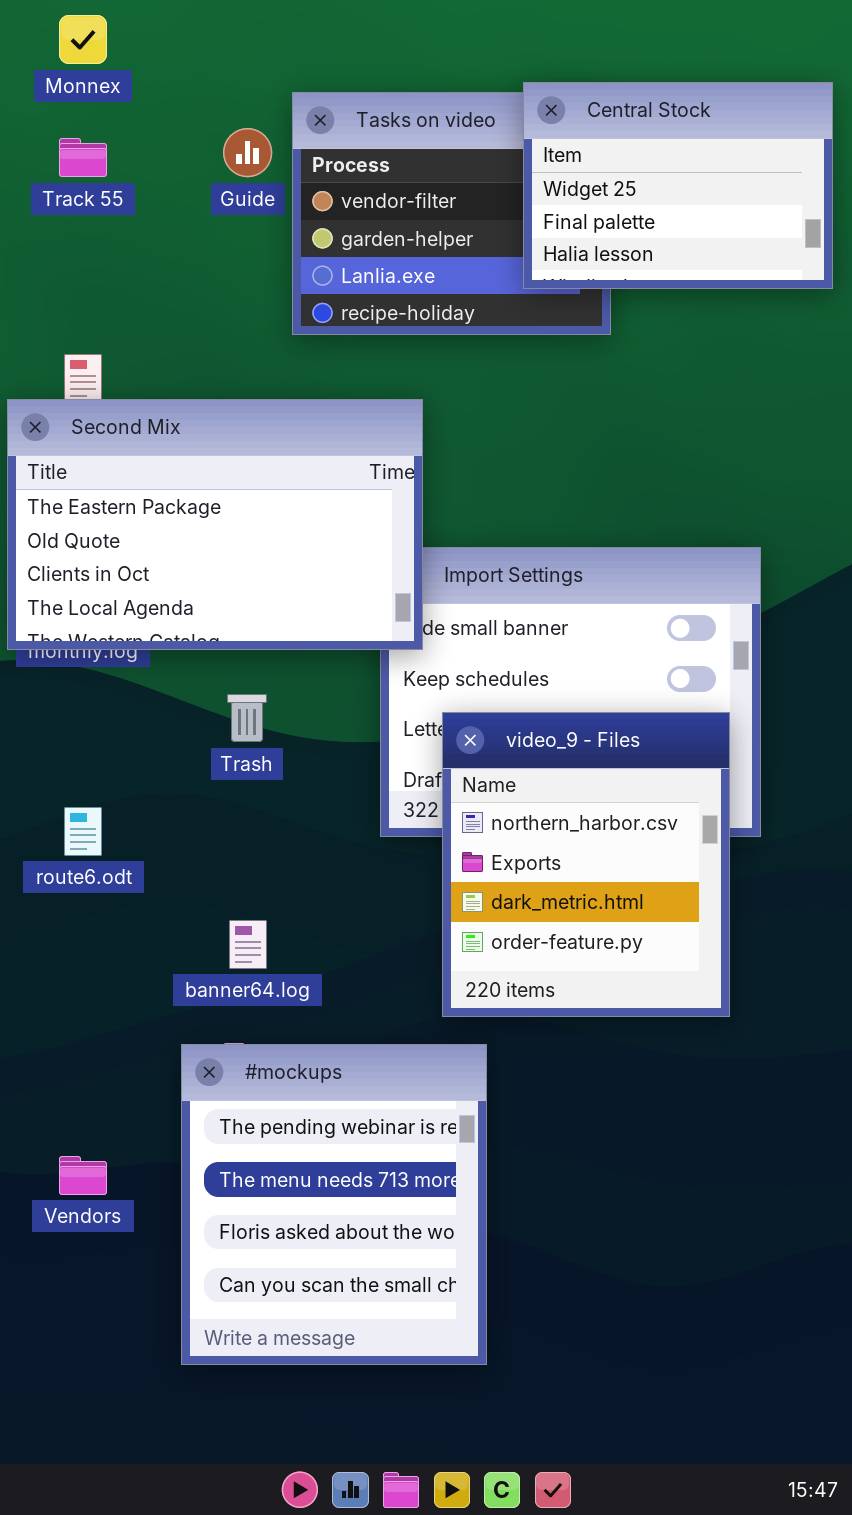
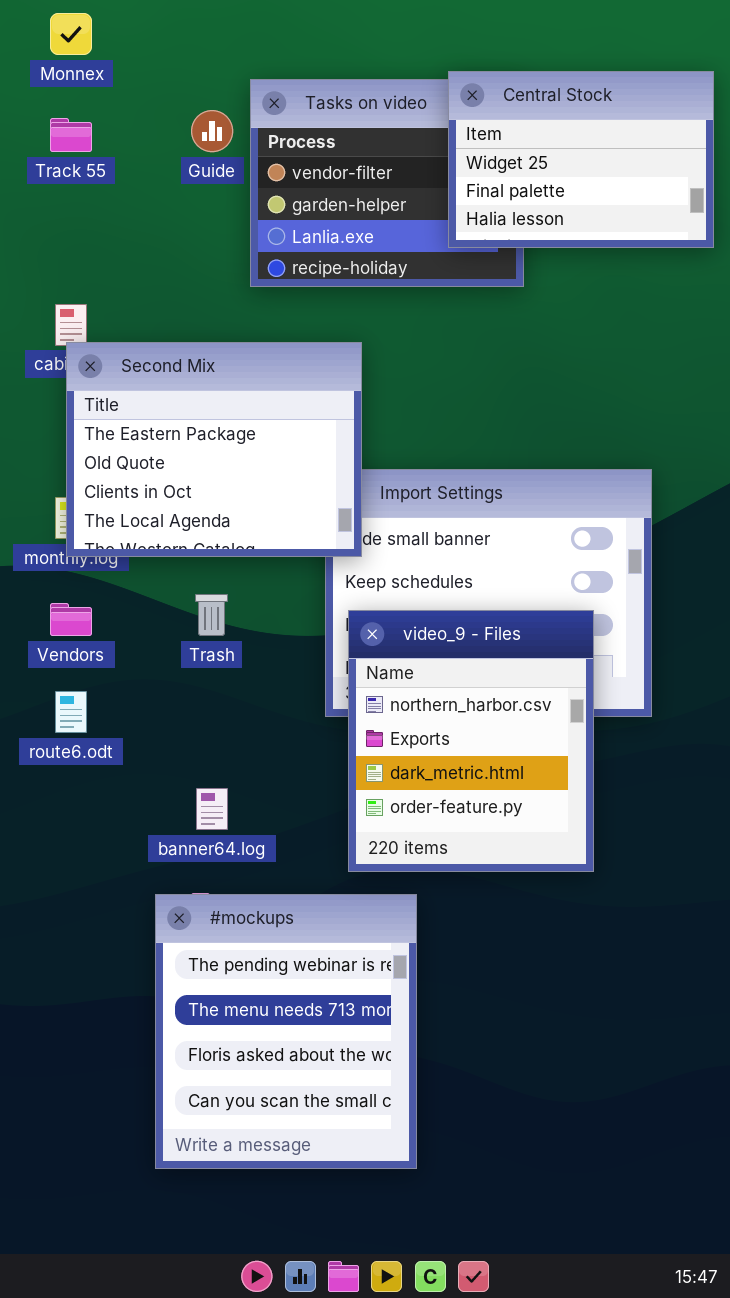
Second Mix: [7,399,423,650] -> [66,342,362,557], resized
video_9 - Files: [442,712,730,1017] -> [348,610,594,872], moved
Vendors: [59,1156,107,1195] -> [50,603,92,636], moved

